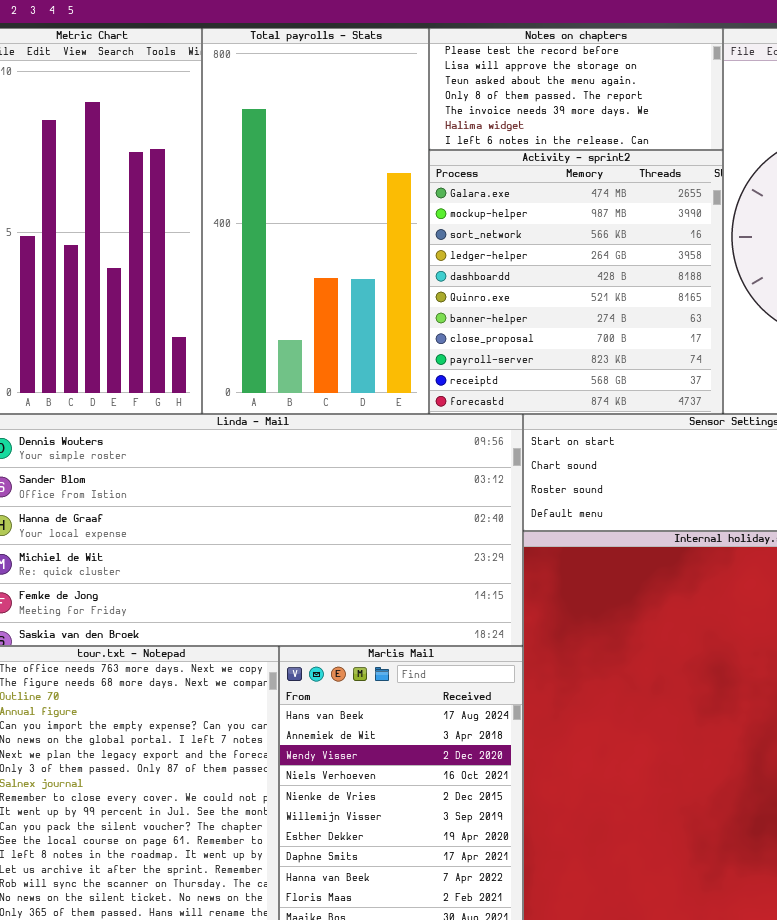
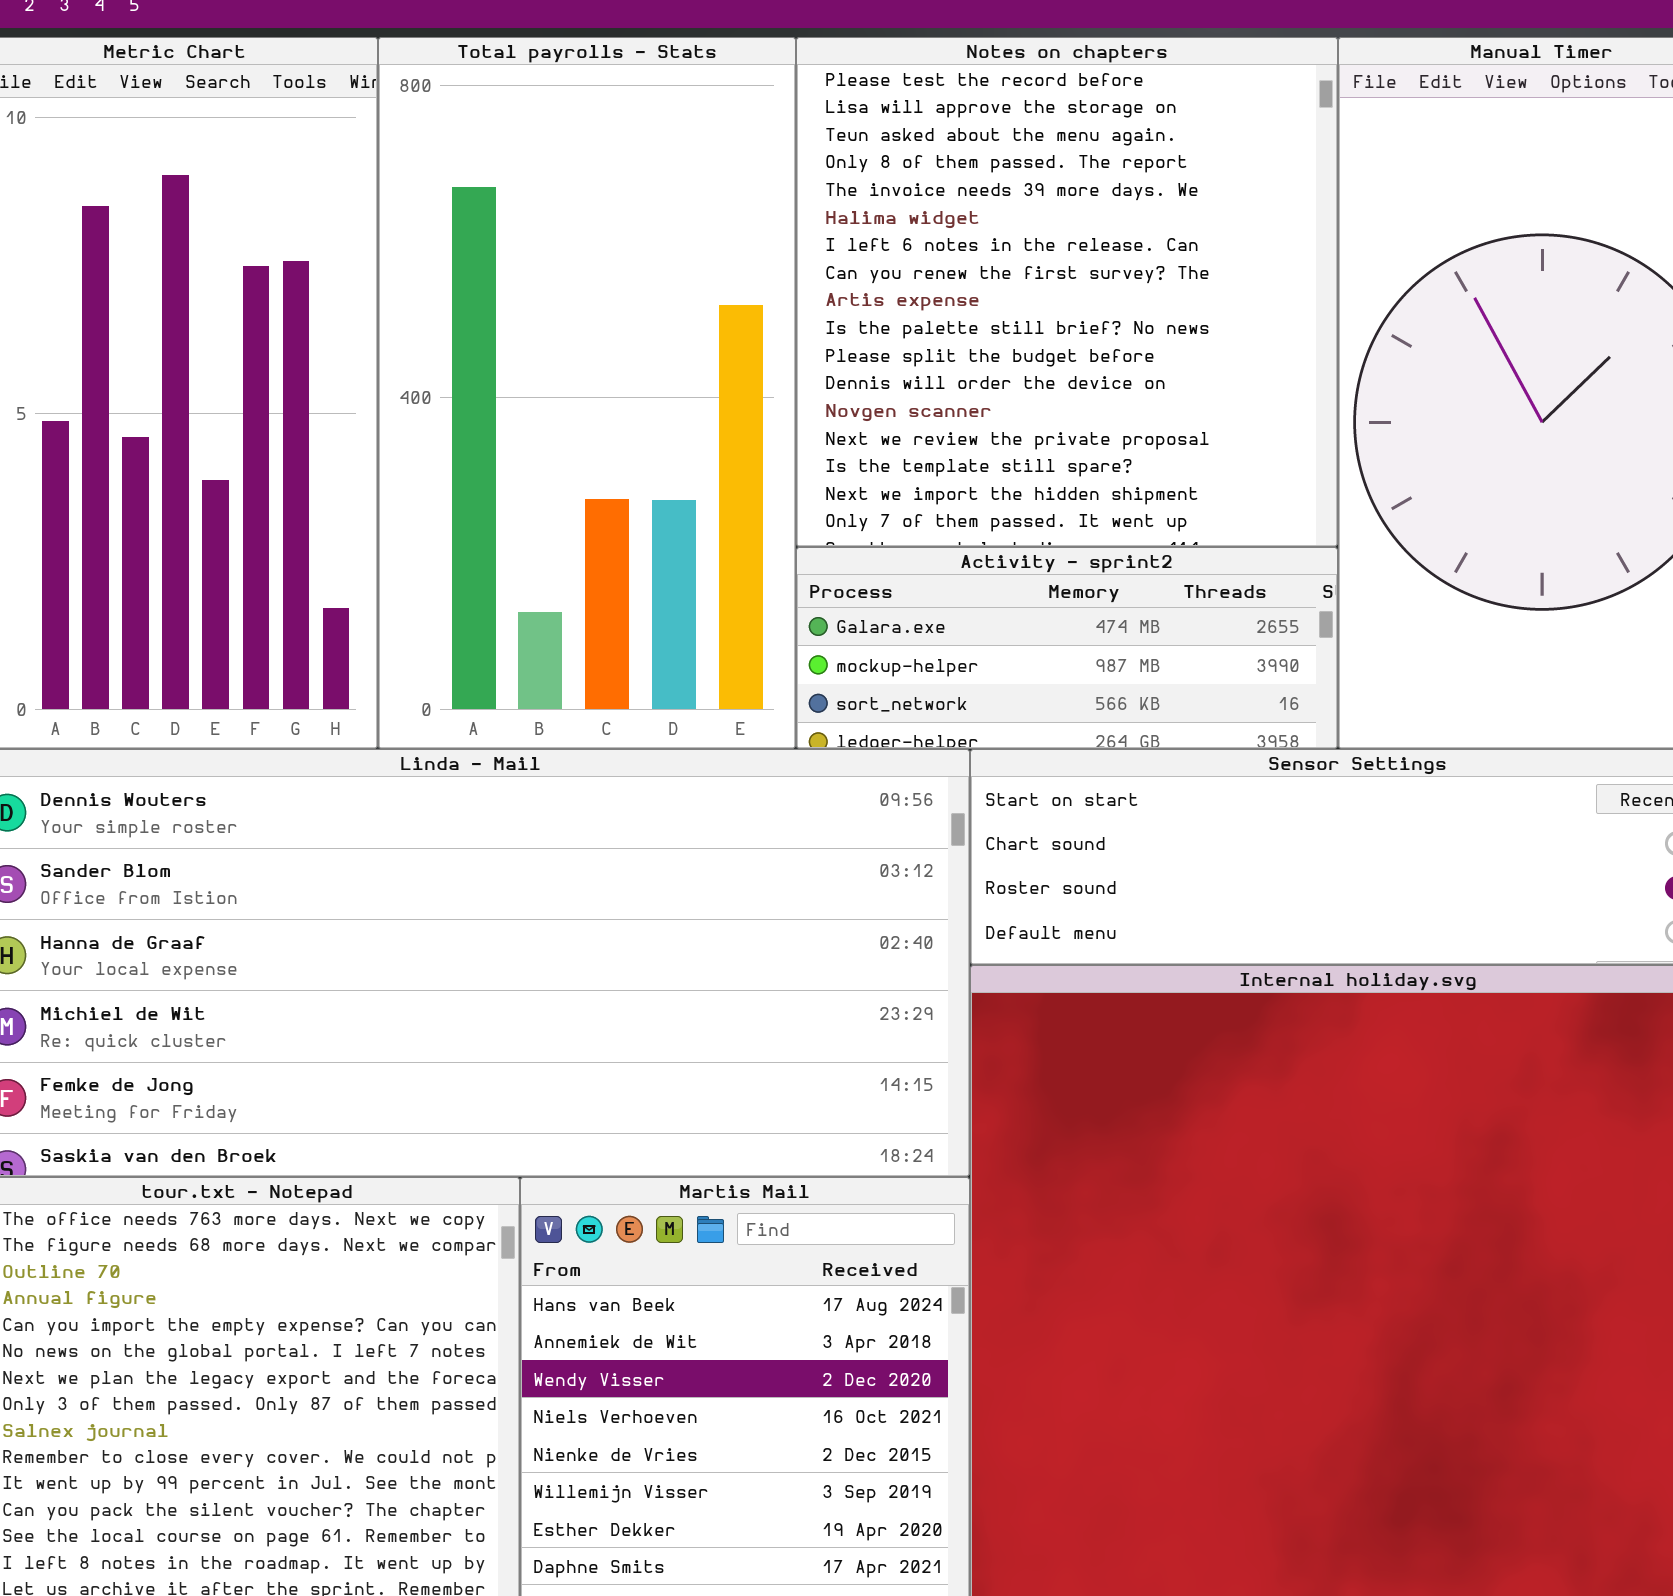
Notes on chapters: [429,28,723,150] -> [796,37,1338,547], resized
Activity - sprint2: [429,150,723,414] -> [796,547,1338,749], resized

